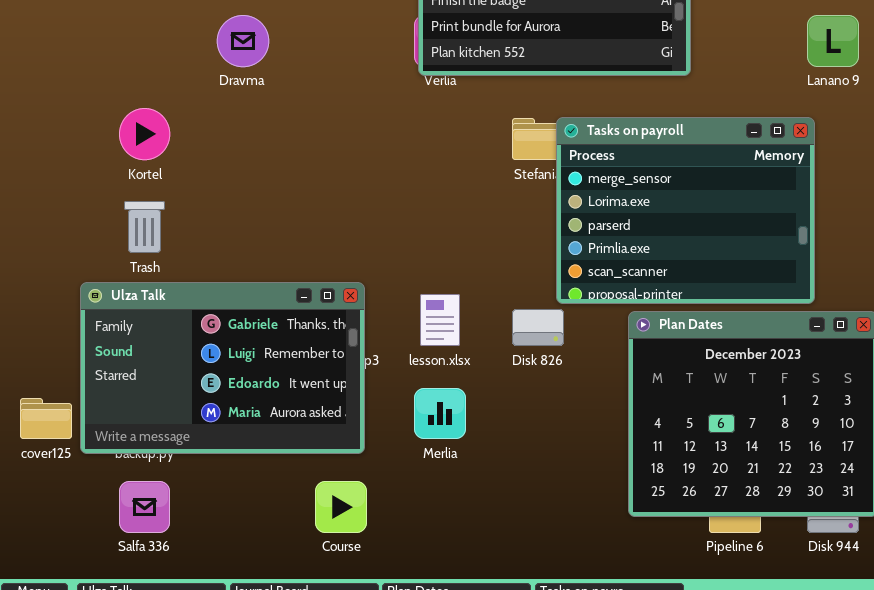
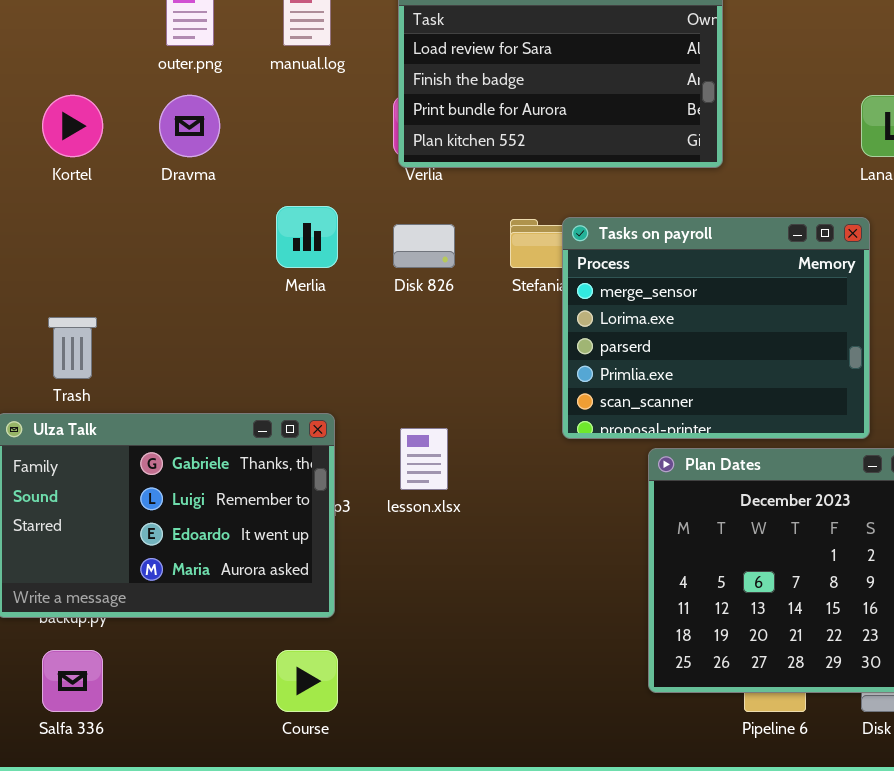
Kortel: [119,108,170,160] -> [42,95,103,157], moved
Disk 826: [512,309,564,346] -> [393,224,455,268], moved
Merlia: [414,388,466,439] -> [276,206,338,268], moved

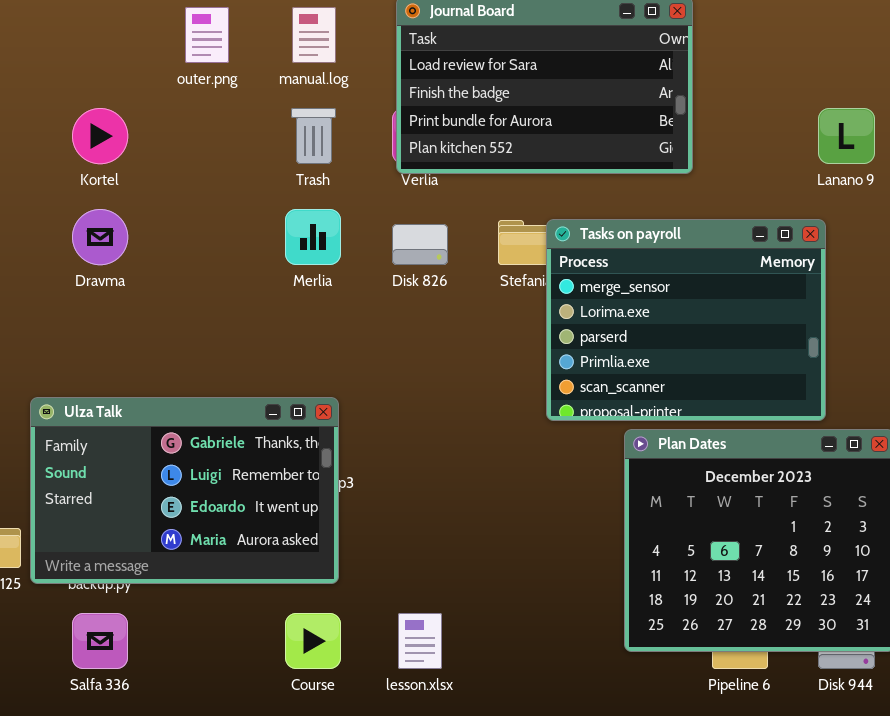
Dravma: [159,95,220,157] -> [72,209,128,265], moved
Trash: [48,317,97,379] -> [291,108,336,164], moved
lesson.xlsx: [400,428,448,490] -> [398,613,442,669], moved

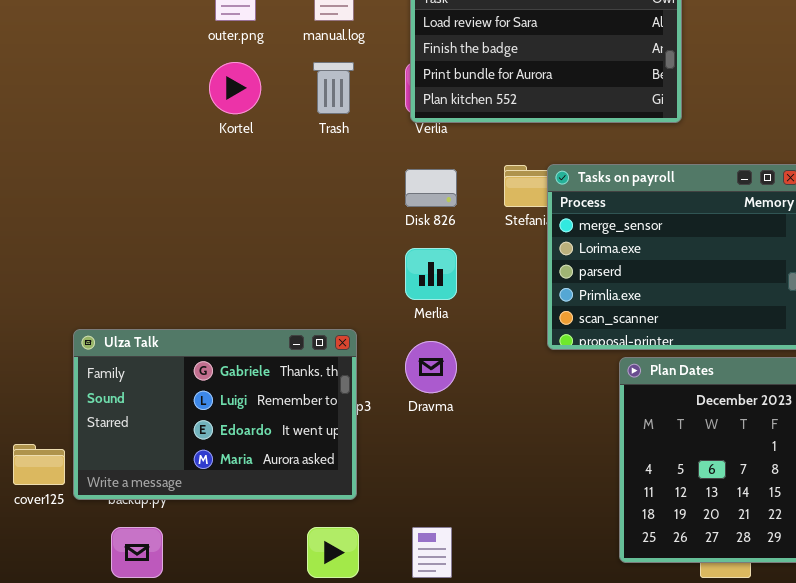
Kortel: [72,108,128,164] -> [209,62,261,114], moved
Dravma: [72,209,128,265] -> [405,341,457,393], moved
Merlia: [285,209,341,265] -> [405,248,457,300], moved

